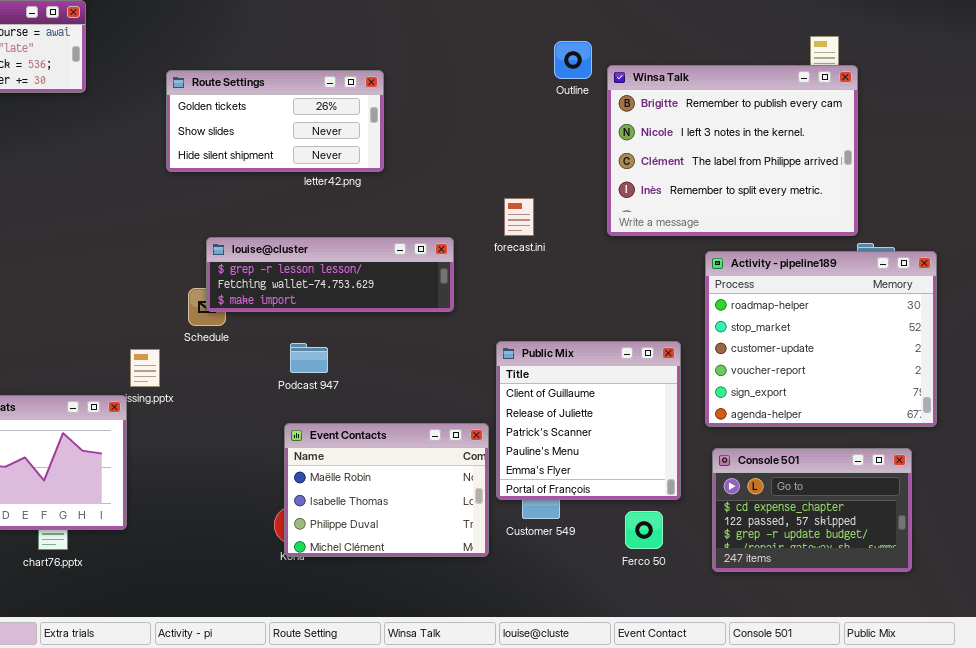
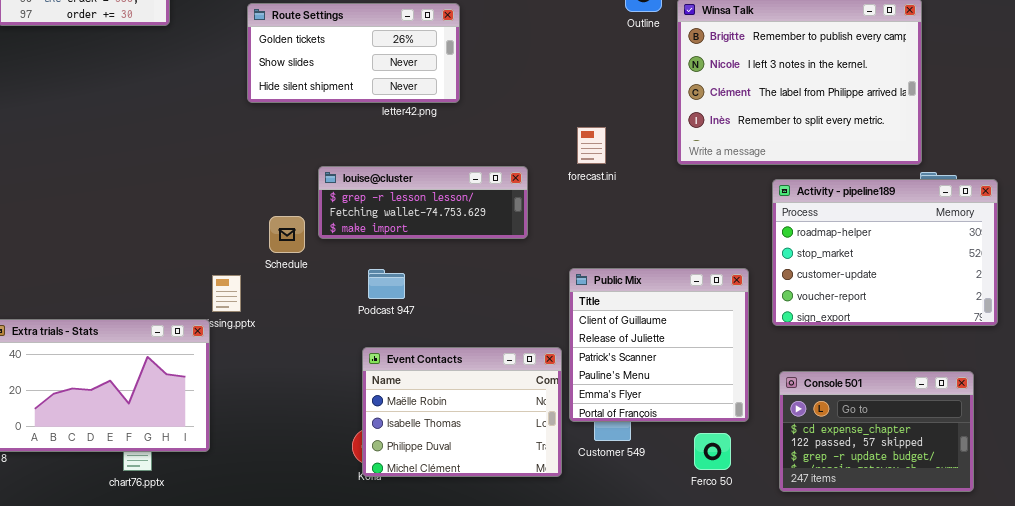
louise@cluster: [206,237,454,312] -> [318,166,528,239], resized
Activity - pipeline189: [705,251,937,427] -> [772,179,998,326], resized

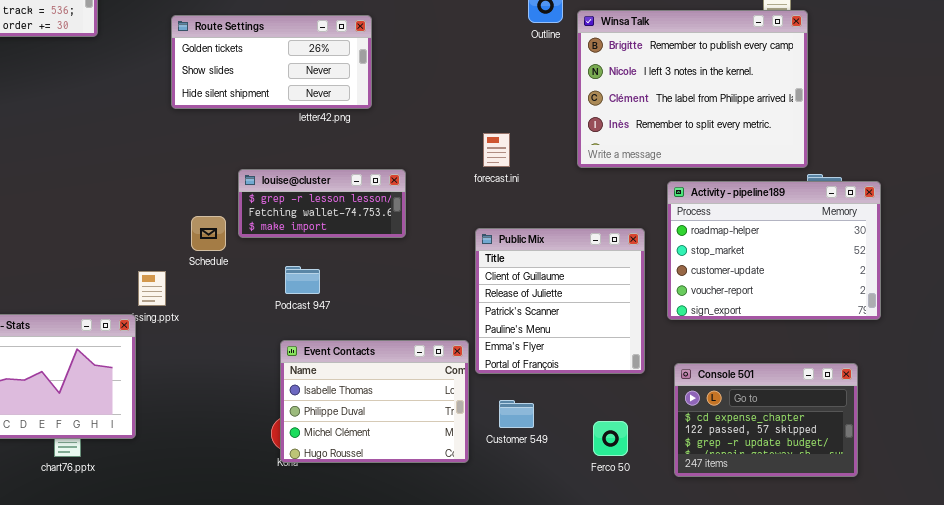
louise@cluster: [318,166,528,239] -> [238,169,406,238], resized
Public Mix: [569,268,749,422] -> [475,228,645,374], moved
Event Contacts: [362,347,562,477] -> [280,340,469,463], scrolled down 1 row

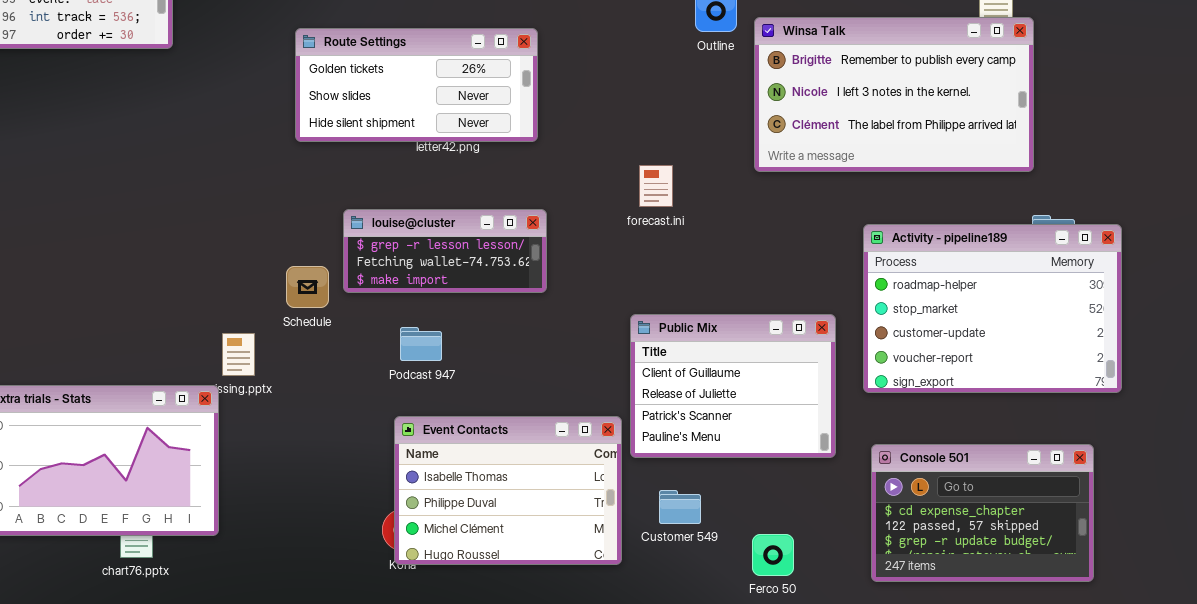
Winsa Talk: [577,10,808,168] -> [754,17,1034,172], resized
Route Settings: [171,15,372,109] -> [295,28,538,142], moved
Public Mix: [475,228,645,374] -> [630,314,836,458], resized
Ferco 50: [593,421,628,456] -> [752,534,794,576], moved

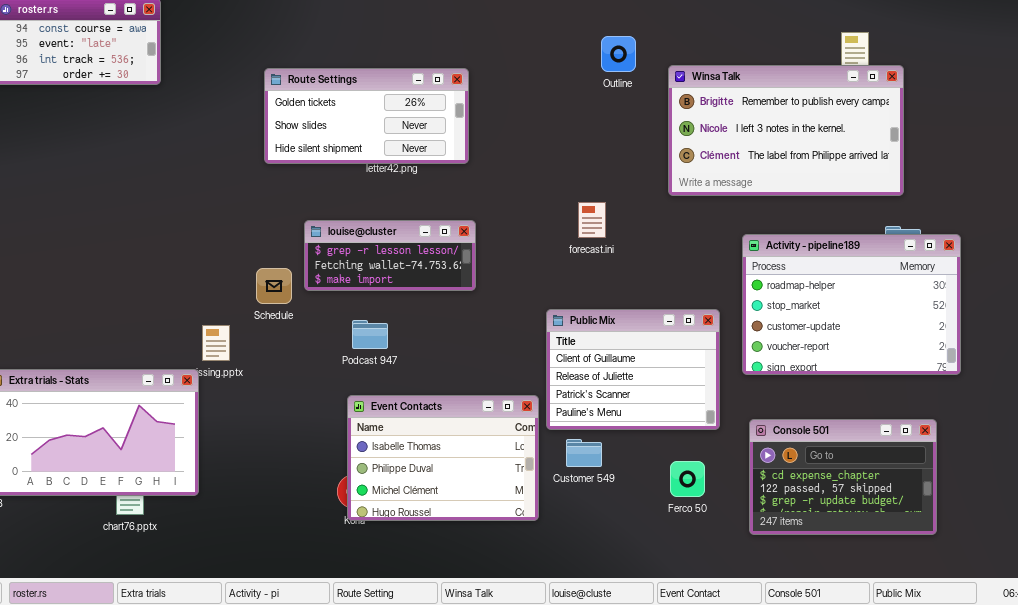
Winsa Talk: [754,17,1034,172] -> [668,65,904,196], moved
forecast.ini: [639,165,673,207] -> [578,202,606,238], moved
Customer 549: [659,490,701,524] -> [566,439,602,467], moved
Ferco 50: [752,534,794,576] -> [670,461,705,497], moved

